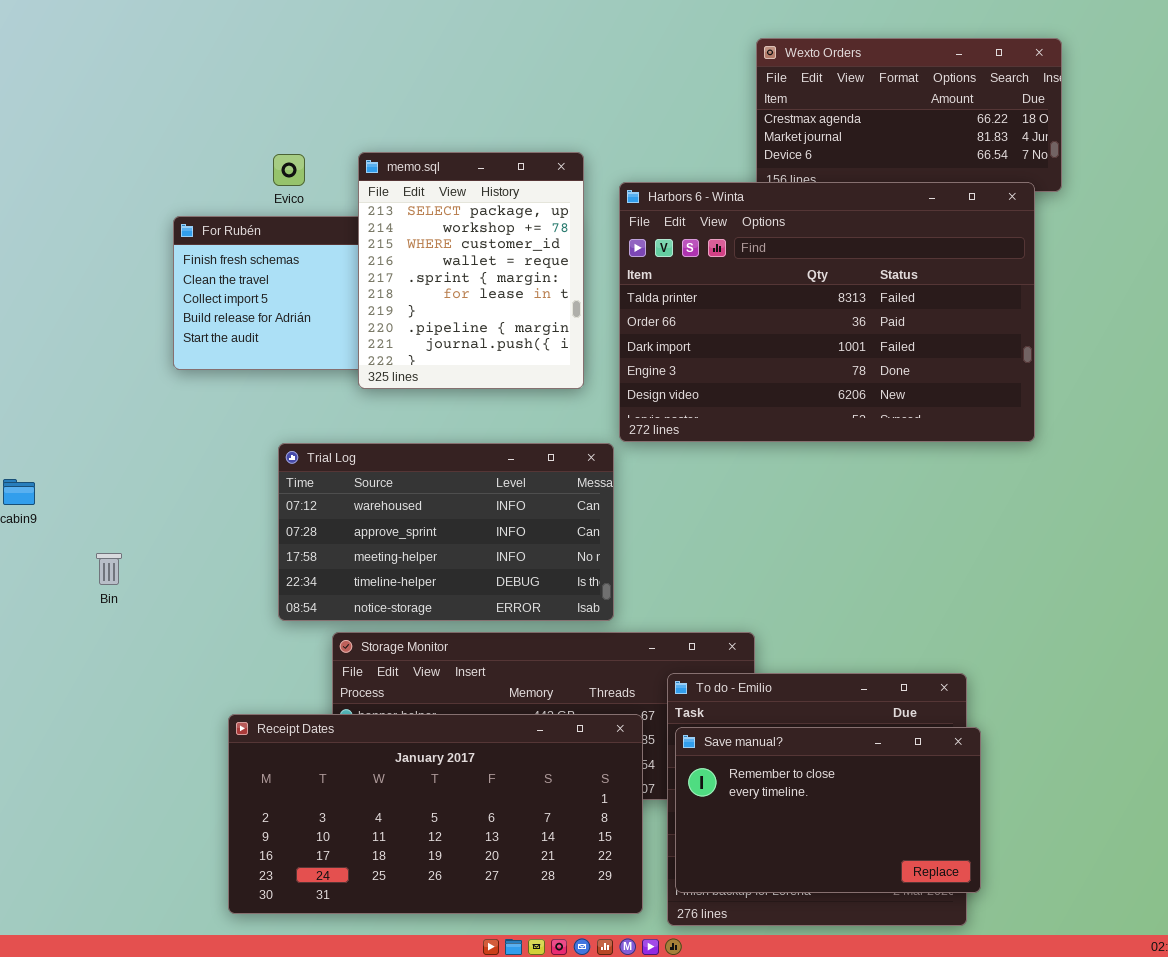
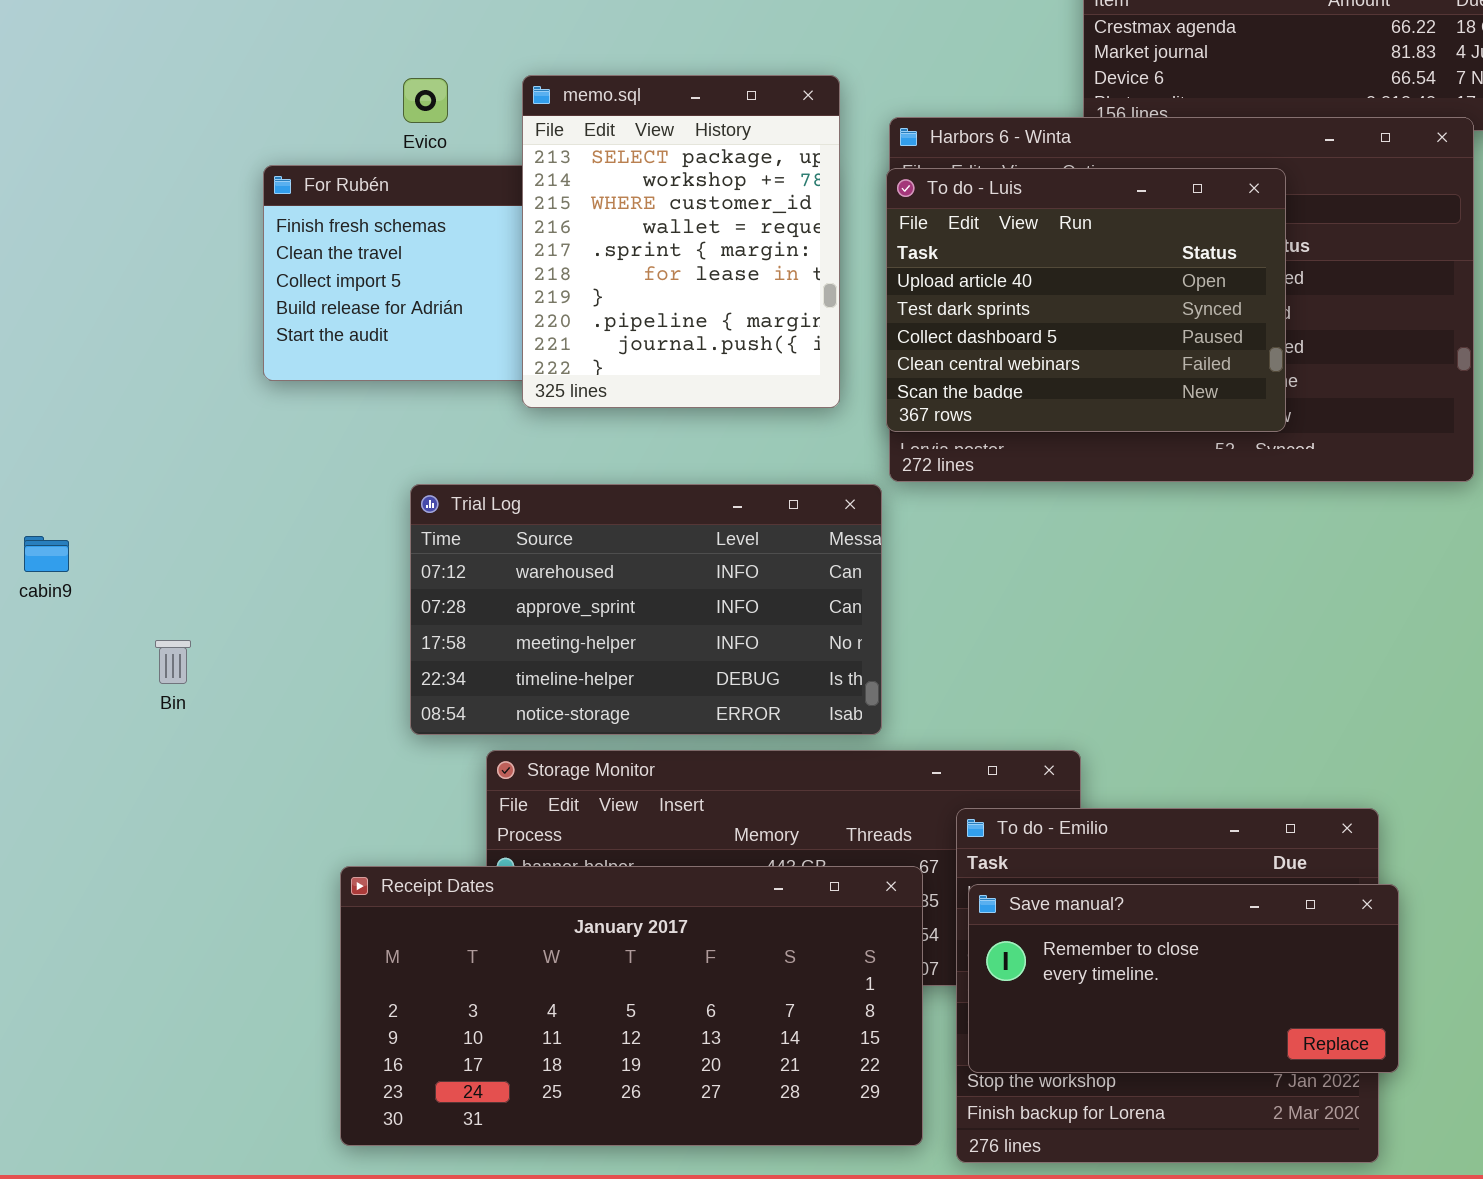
To do - Luis: none -> [886,168,1286,432], opened
Save manual?: [675,727,981,893] -> [968,884,1399,1073], resized

